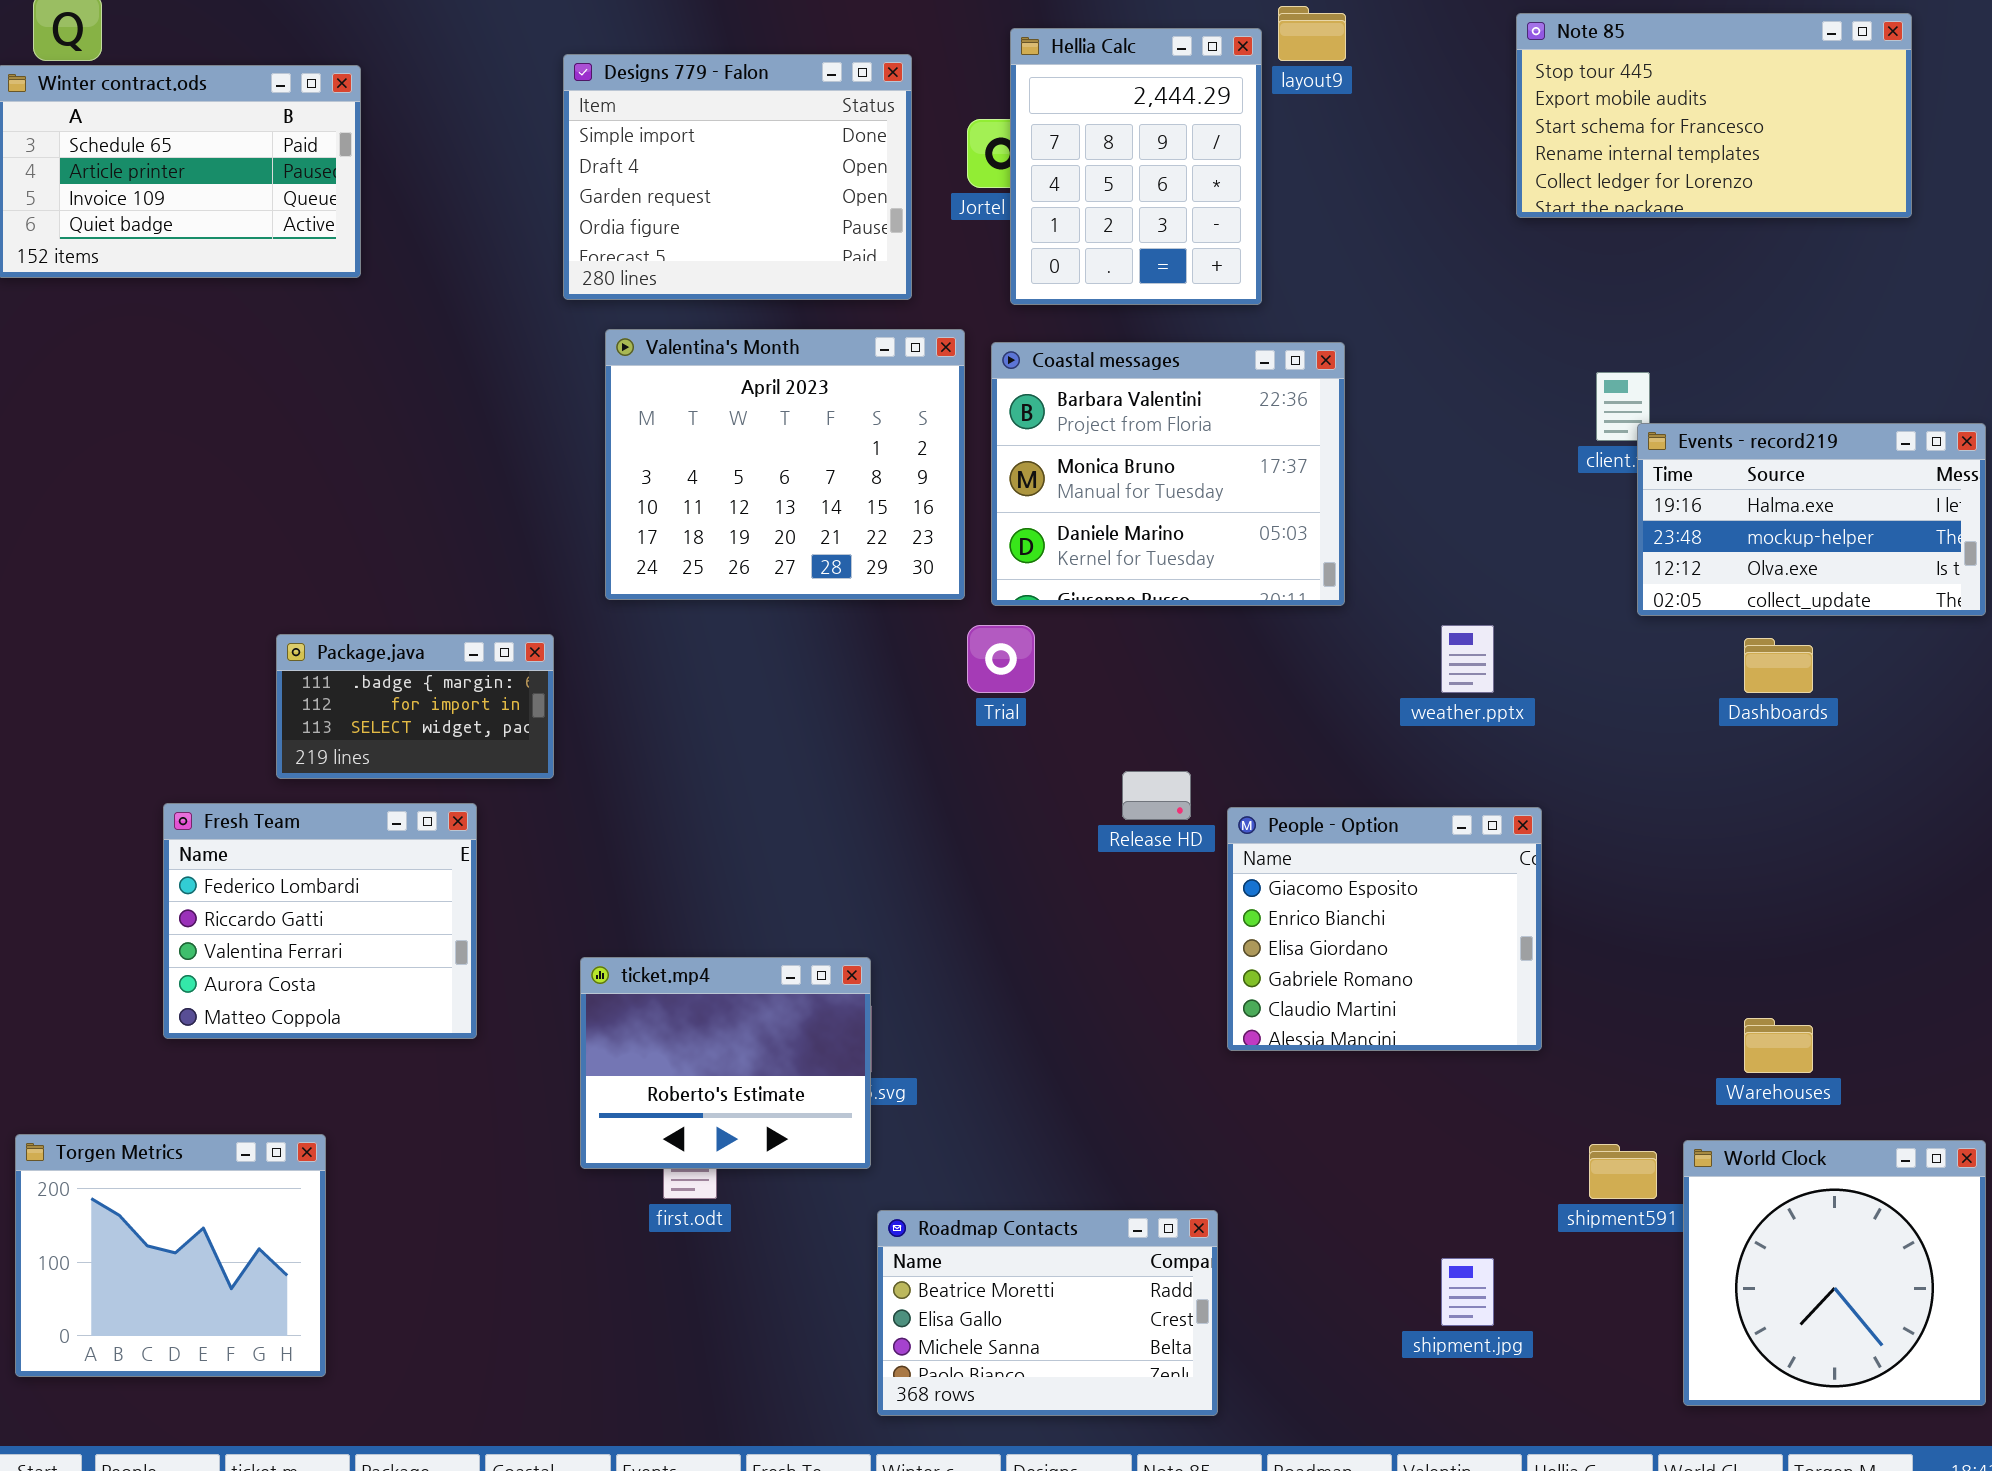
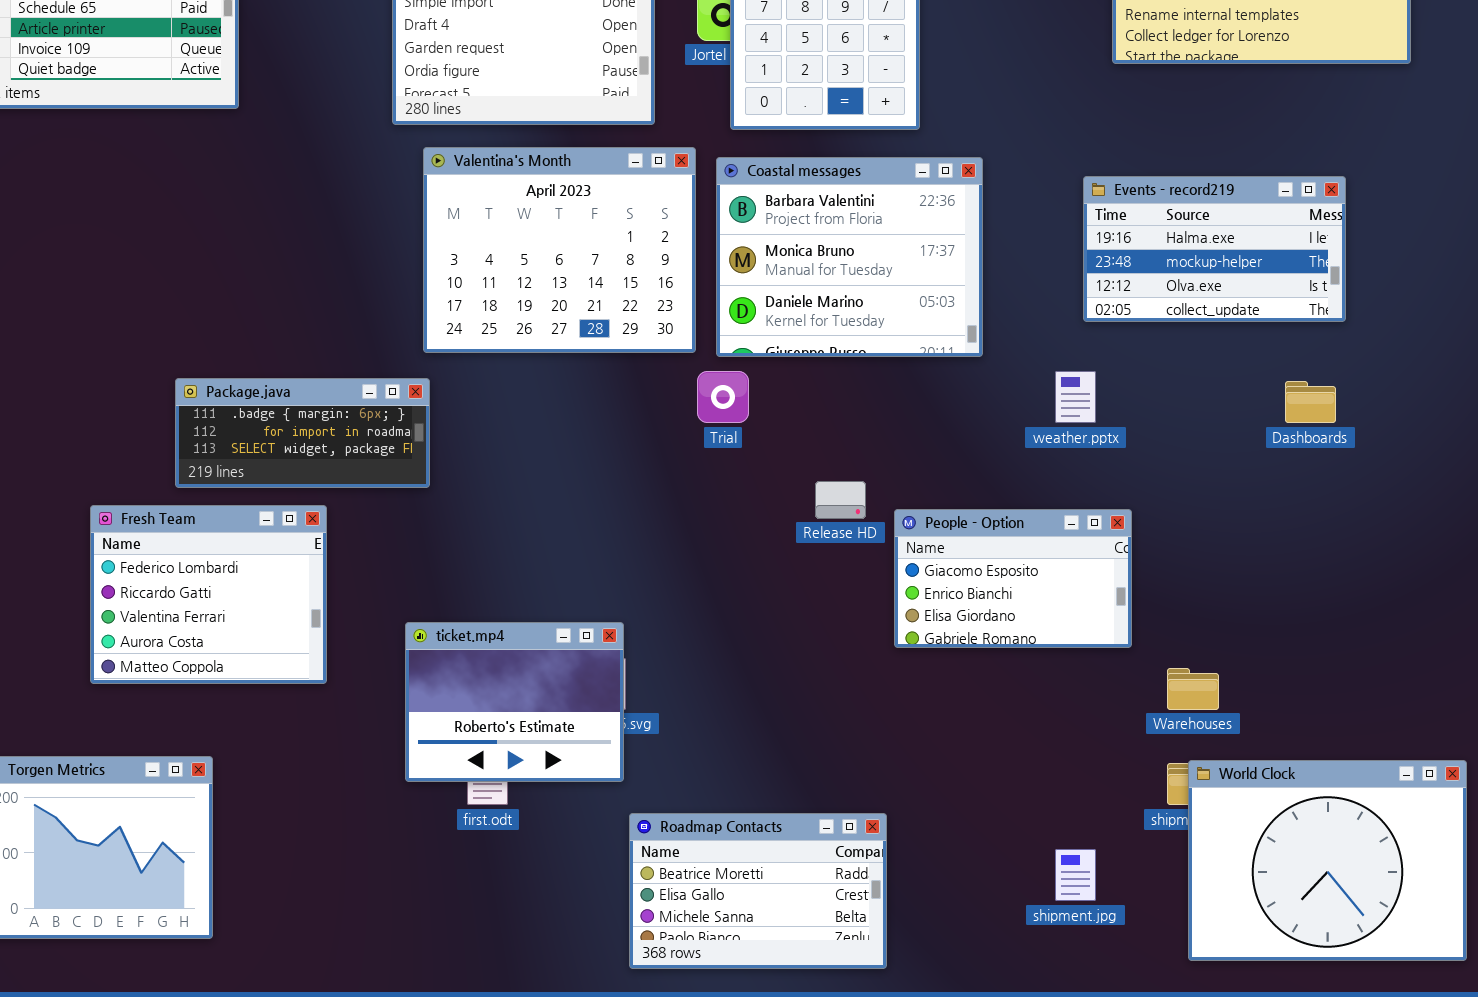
Events - record219: [1637,423,1986,616] -> [1083,176,1346,322], moved
Package.java: [276,634,554,779] -> [175,378,430,488], resized
People - Option: [1227,807,1542,1051] -> [894,509,1132,648], resized
Warehouses: [1744,1018,1813,1073] -> [1167,668,1219,710], moved
World Clock: [1683,1140,1986,1406] -> [1188,760,1467,961], resized

